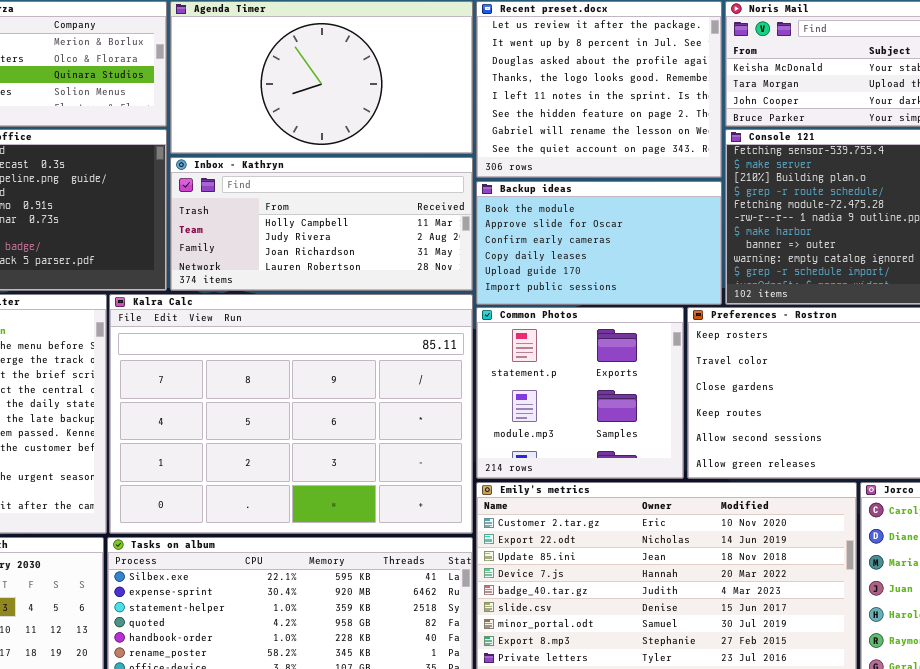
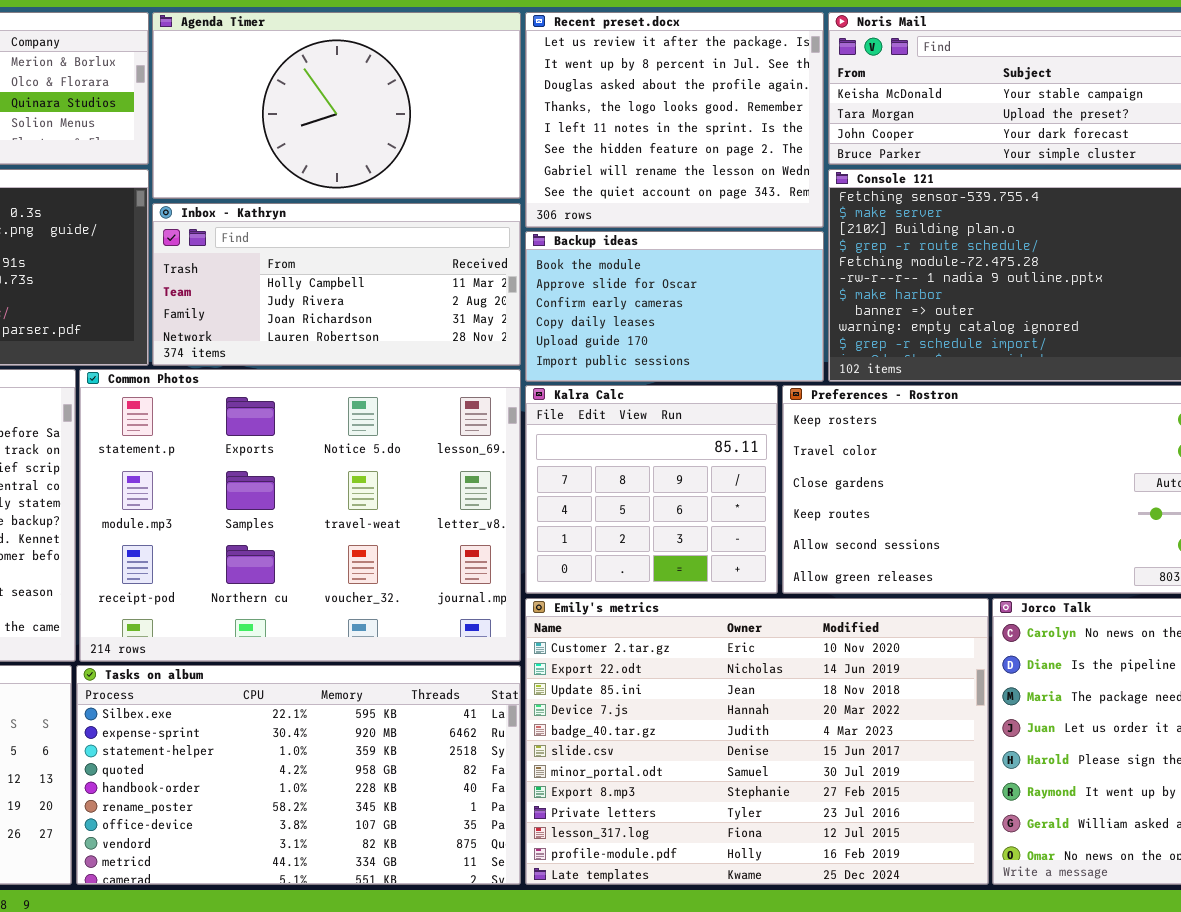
Kalra Calc: [109,294,473,534] -> [525,385,778,594], moved, resized
Common Photos: [476,307,684,479] -> [79,369,521,662], moved, resized

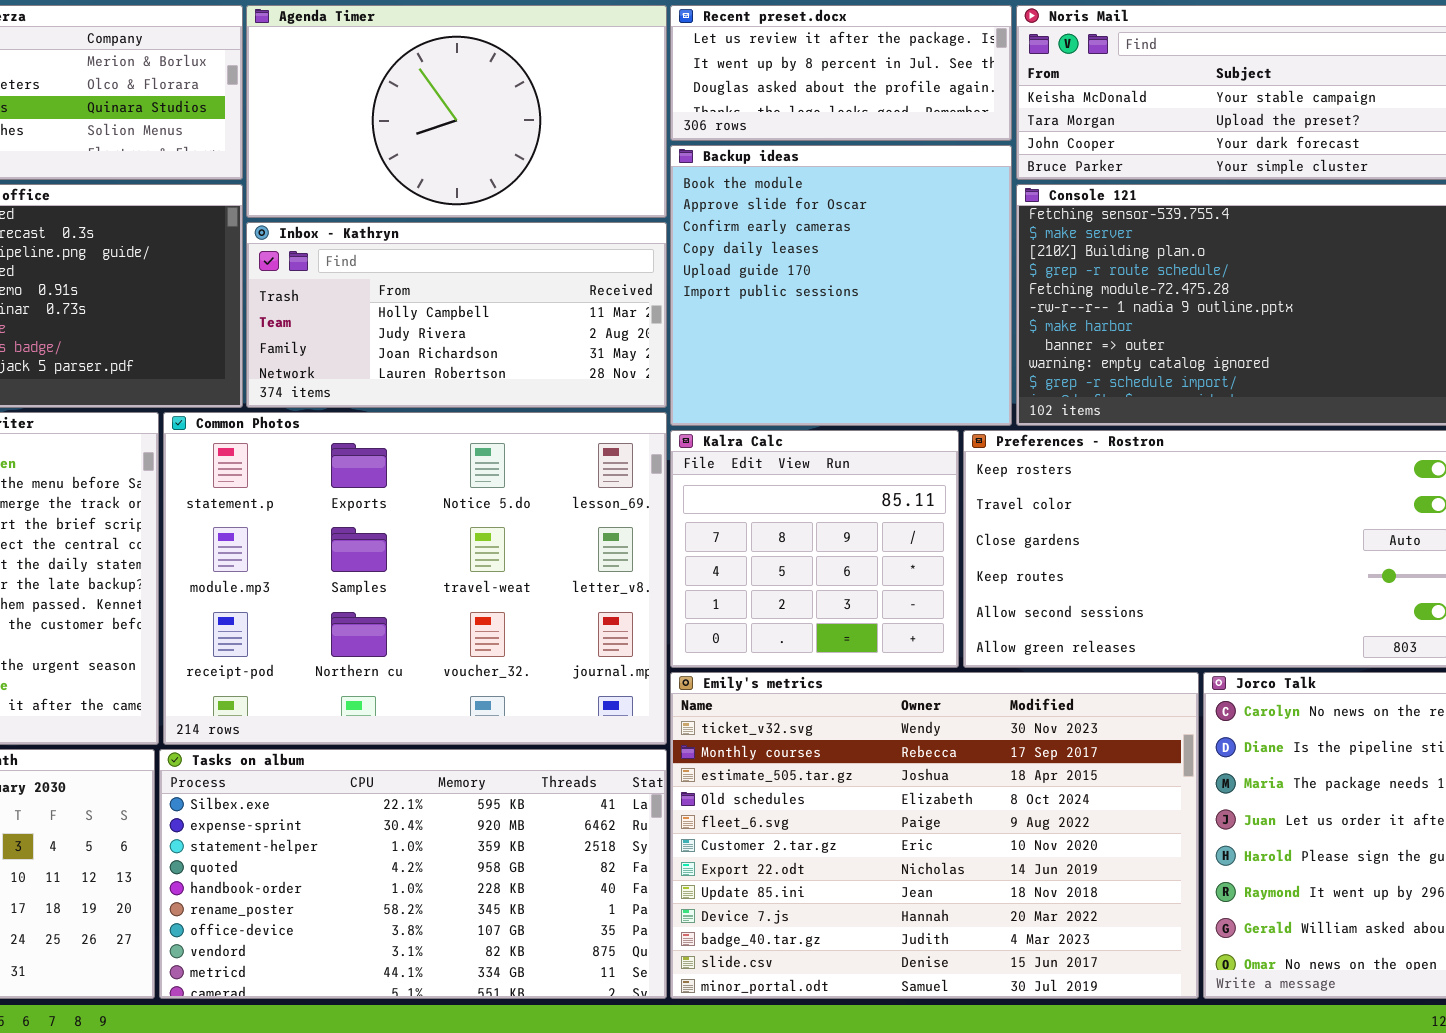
Recent preset.docx: [525,12,824,228] -> [670,5,1012,141], resized
Backup ideas: [525,231,824,382] -> [670,145,1012,426], resized
Emily's metrics: [525,598,989,885] -> [670,672,1199,999], scrolled up 5 rows

